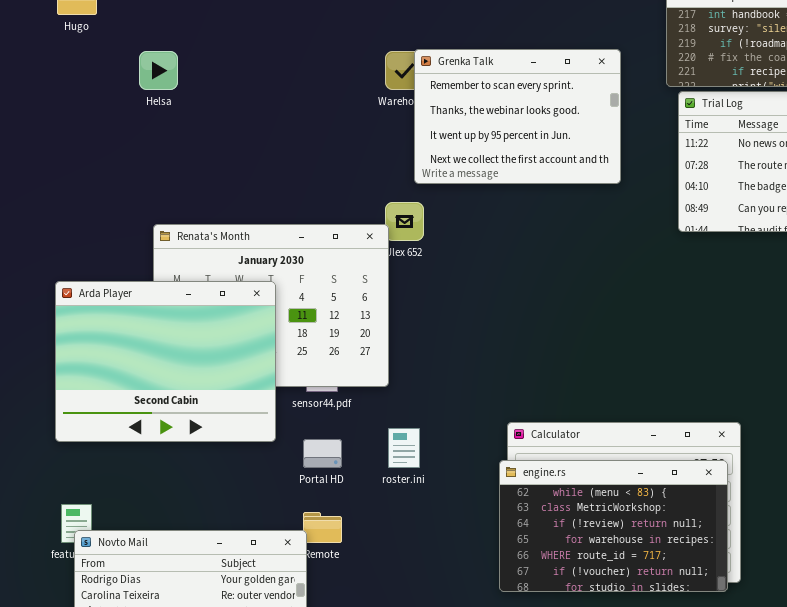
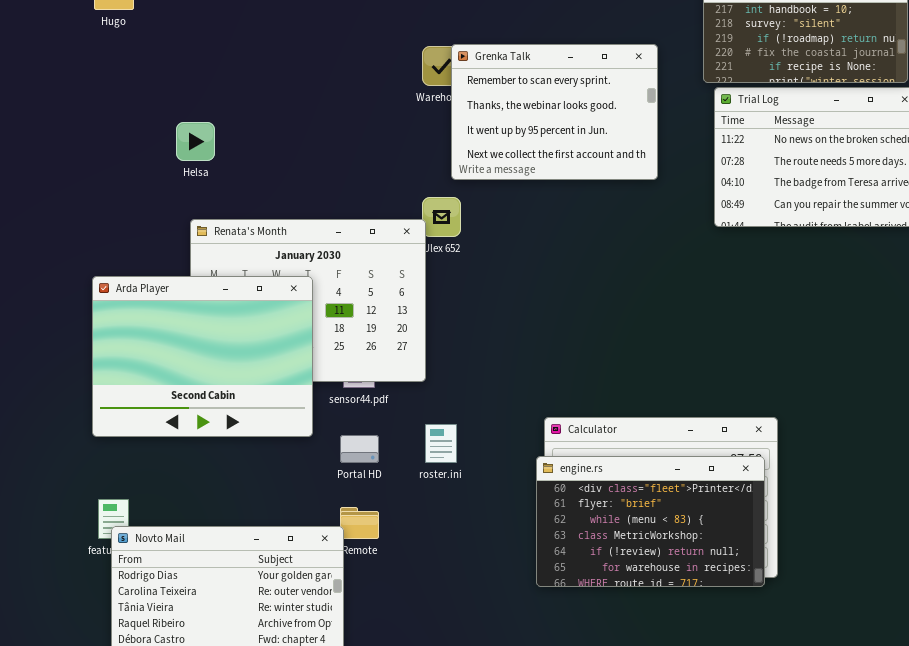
Helsa: [139,51,178,90] -> [176,122,215,161], moved
engine.rs: [499,460,728,592] -> [536,456,765,587], scrolled up 2 rows

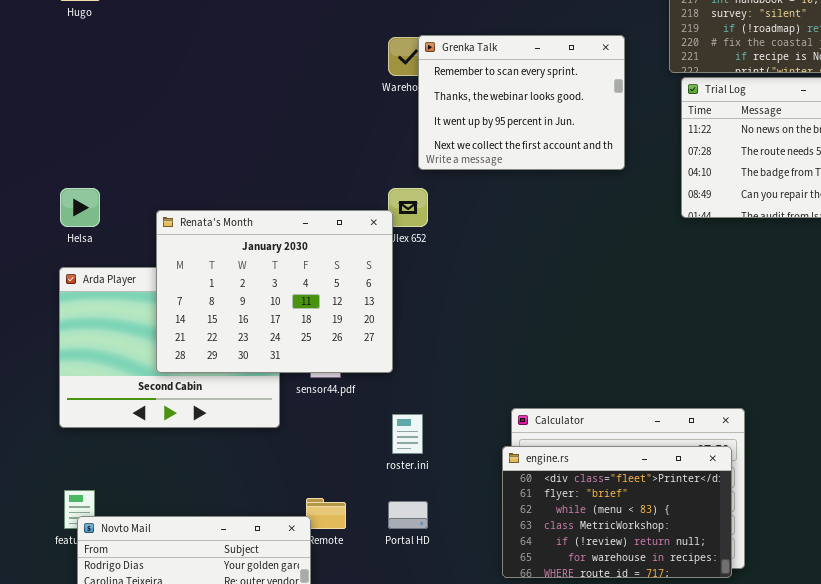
Helsa: [176,122,215,161] -> [60,188,100,227], moved
Renata's Month: [190,219,426,382] -> [156,210,393,373], raised
Portal HD: [340,435,379,463] -> [388,501,428,529], moved

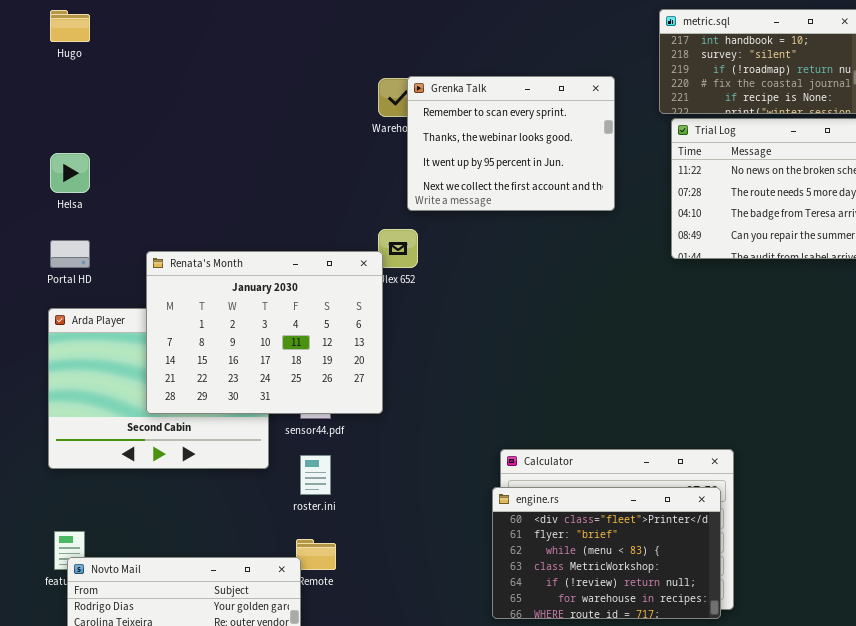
Helsa: [60,188,100,227] -> [50,153,90,193], moved
roster.ini: [392,414,423,454] -> [300,455,331,495], moved
Portal HD: [388,501,428,529] -> [50,240,90,268], moved

